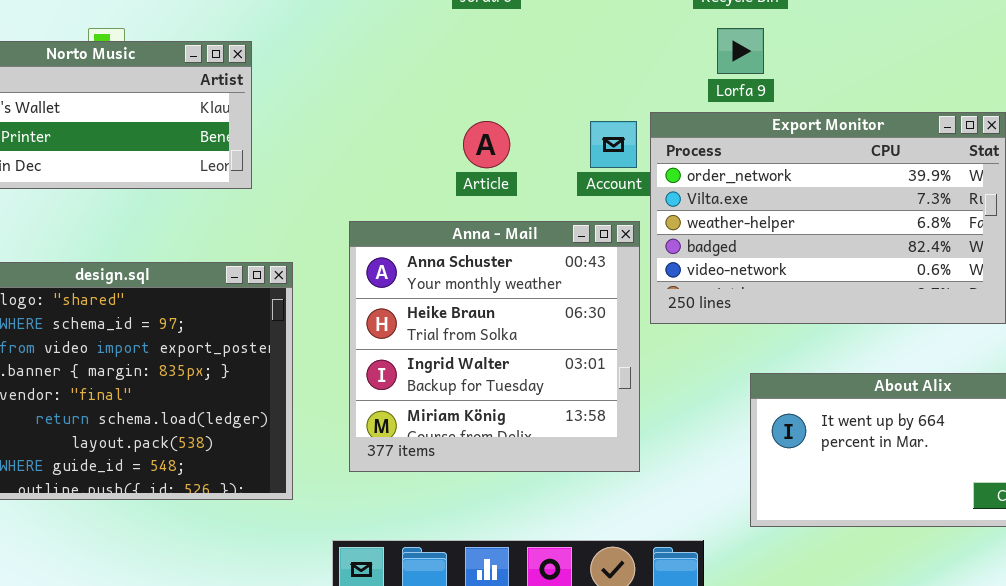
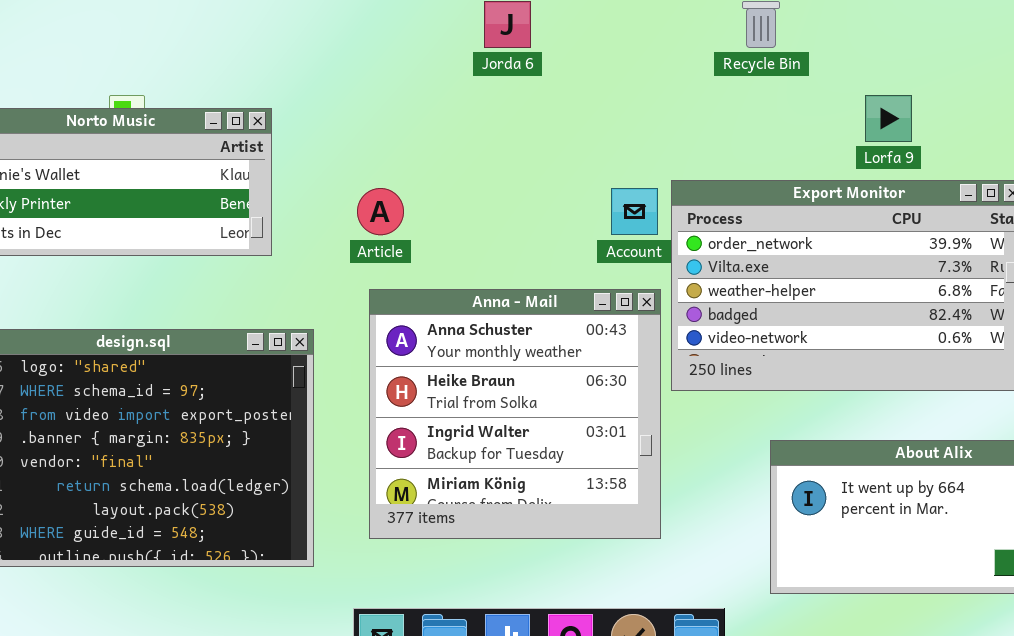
Lorfa 9: [717,28,764,74] -> [865,95,912,142], moved
Article: [463,121,510,168] -> [357,188,404,235], moved

